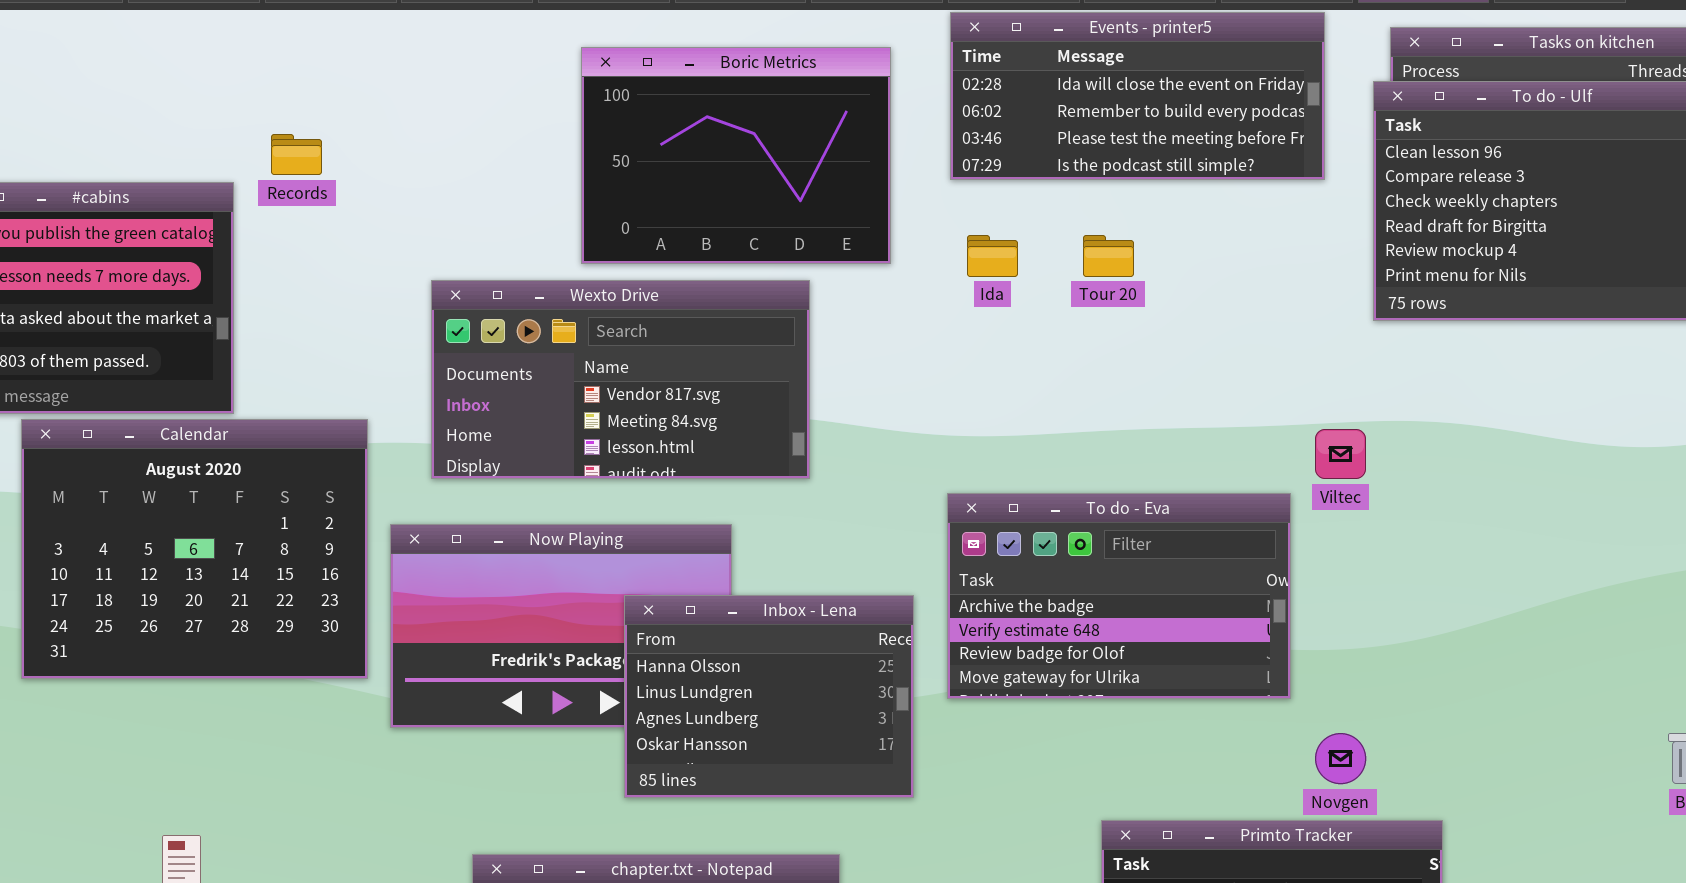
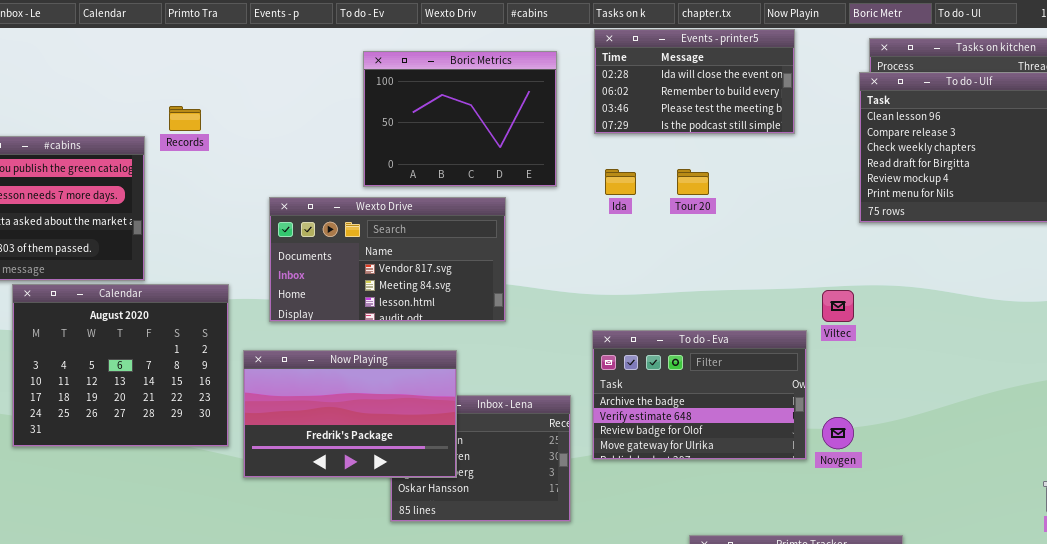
Events - printer5: [950,12,1325,180] -> [594,29,795,134], resized
Now Playing: [390,524,732,728] -> [243,350,457,478], raised
Novgen: [1315,733,1366,784] -> [822,417,854,449], moved

